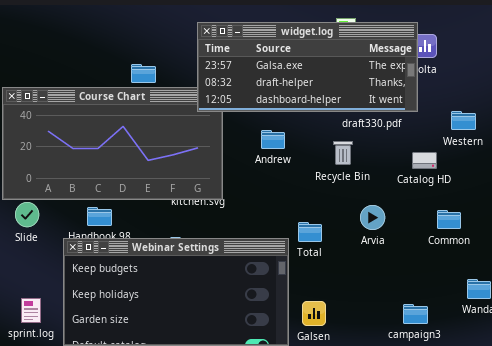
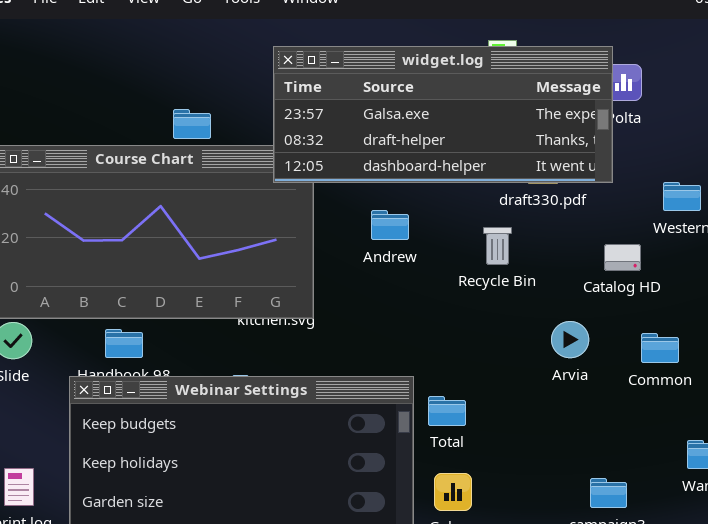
Arvia: [360,205,385,230] -> [551,321,589,358], moved
Total: [298,222,322,242] -> [428,396,466,426], moved

